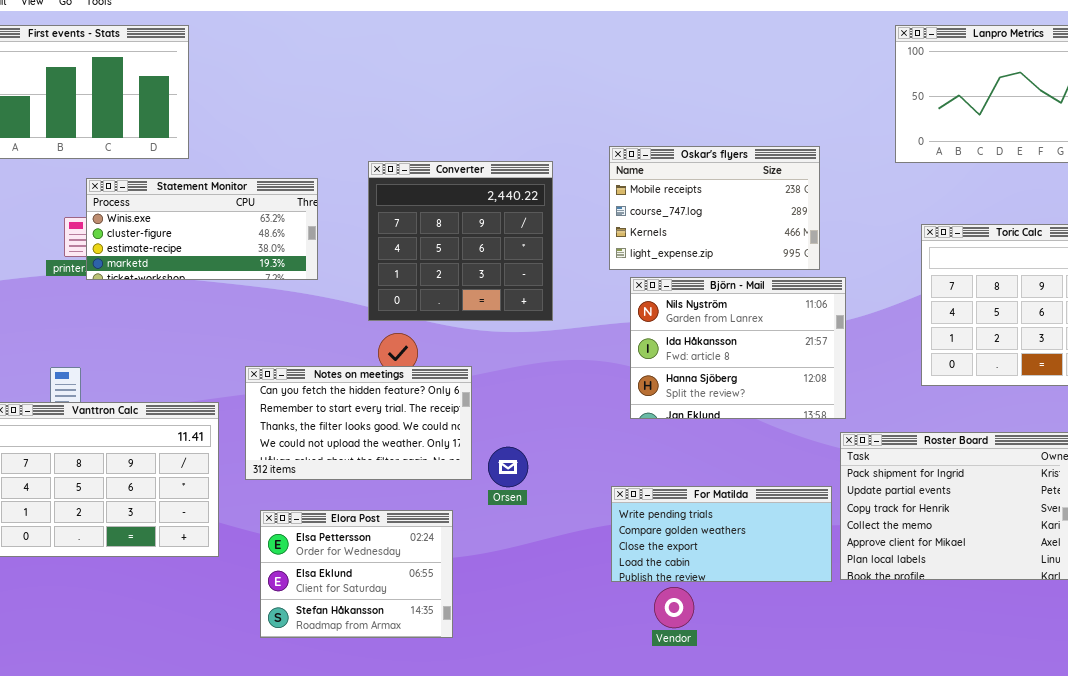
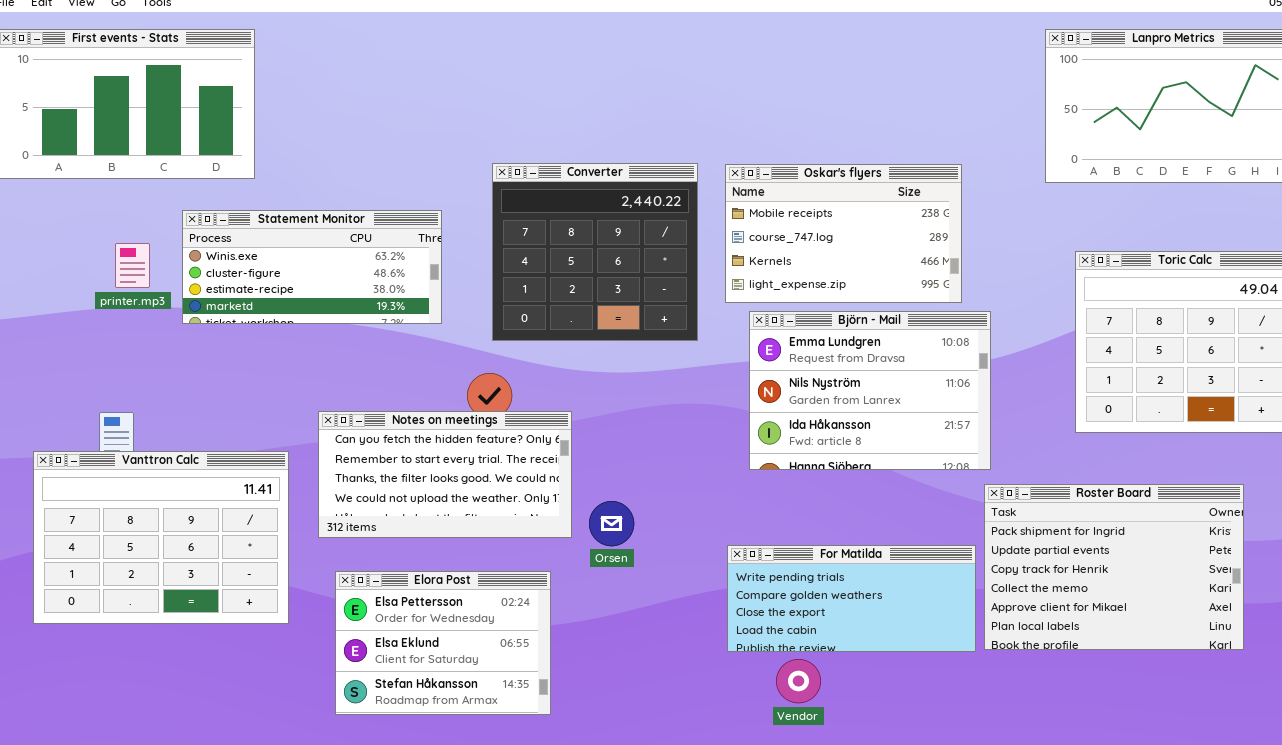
Converter: [368,161,553,321] -> [492,163,698,341], moved
Statement Monitor: [86,178,318,280] -> [182,210,442,324], moved
Björn - Mail: [630,277,846,419] -> [749,311,991,470], scrolled up 1 row

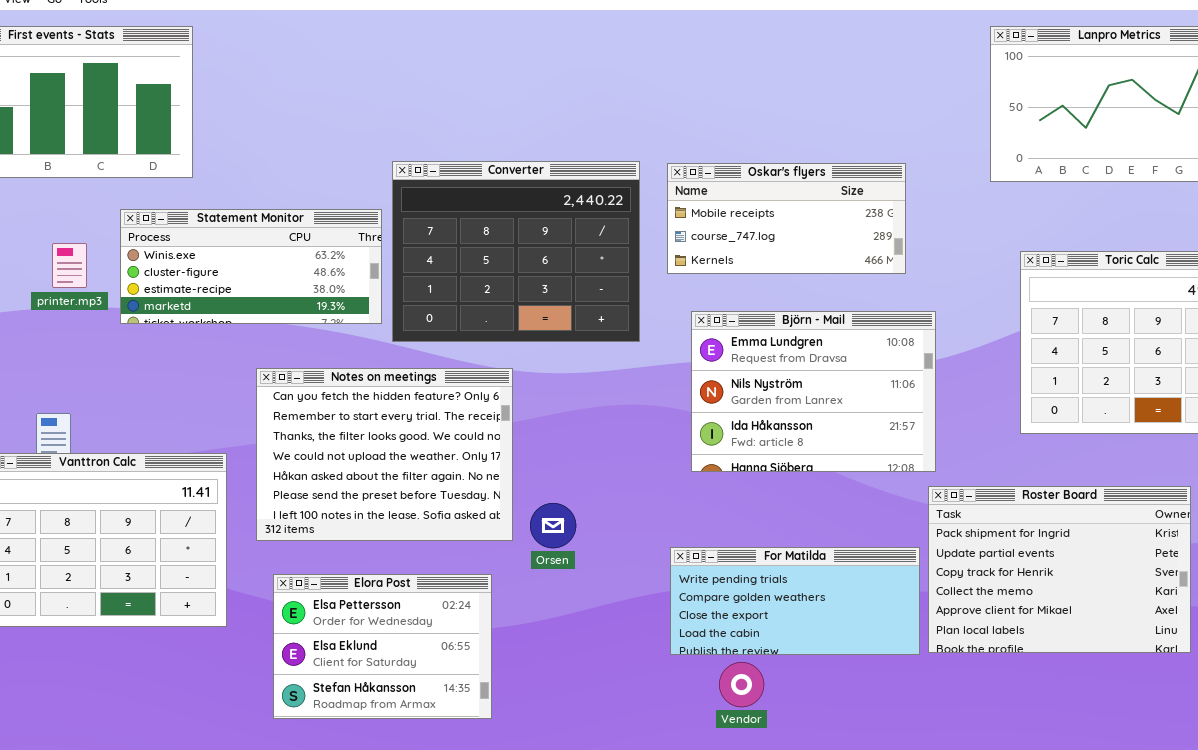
Converter: [492,163,698,341] -> [392,161,640,342], resized
Oskar's flyers: [725,164,962,303] -> [667,163,906,274], resized
Notes on meetings: [318,411,572,538] -> [256,368,513,541], resized

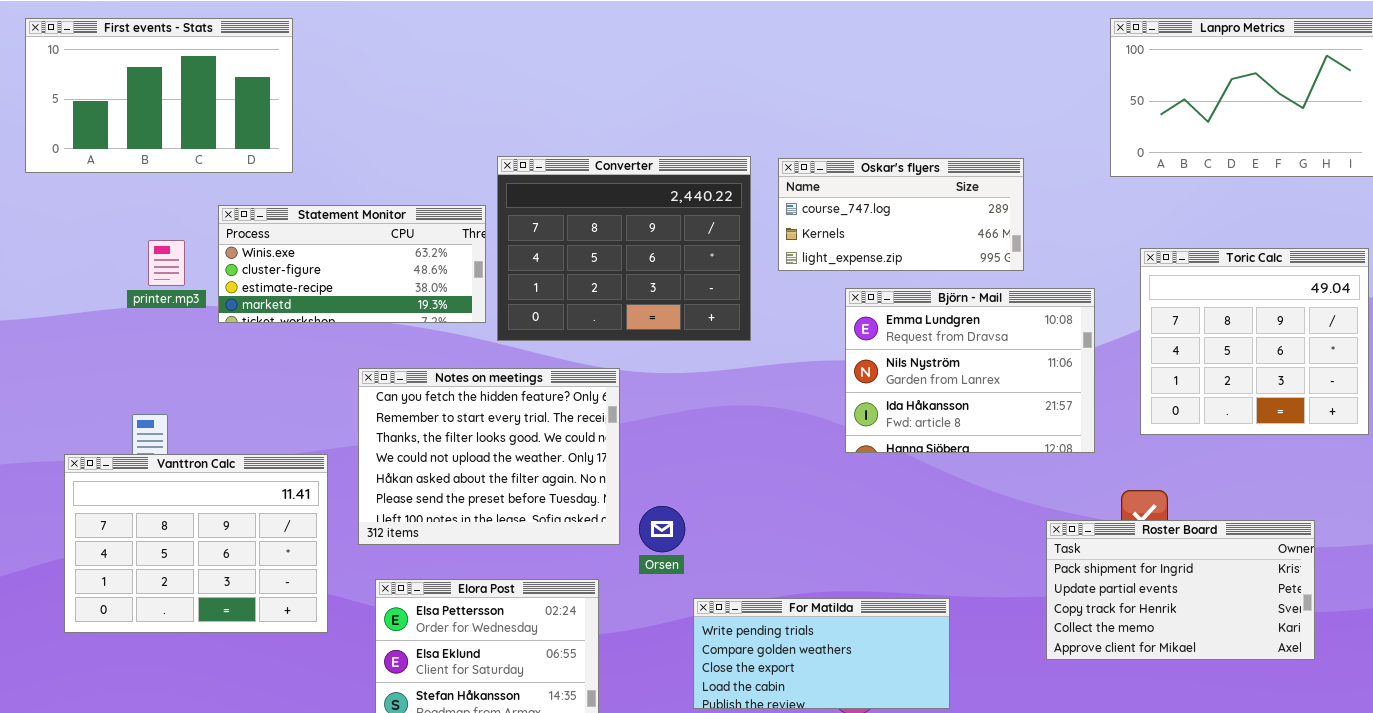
Oskar's flyers: [667,163,906,274] -> [778,158,1024,271], scrolled down 1 row
Björn - Mail: [691,311,936,472] -> [845,288,1095,453], moved
Roster Board: [928,486,1191,653] -> [1046,520,1315,660], resized
For Matilda: [670,547,920,655] -> [693,598,950,709], moved

